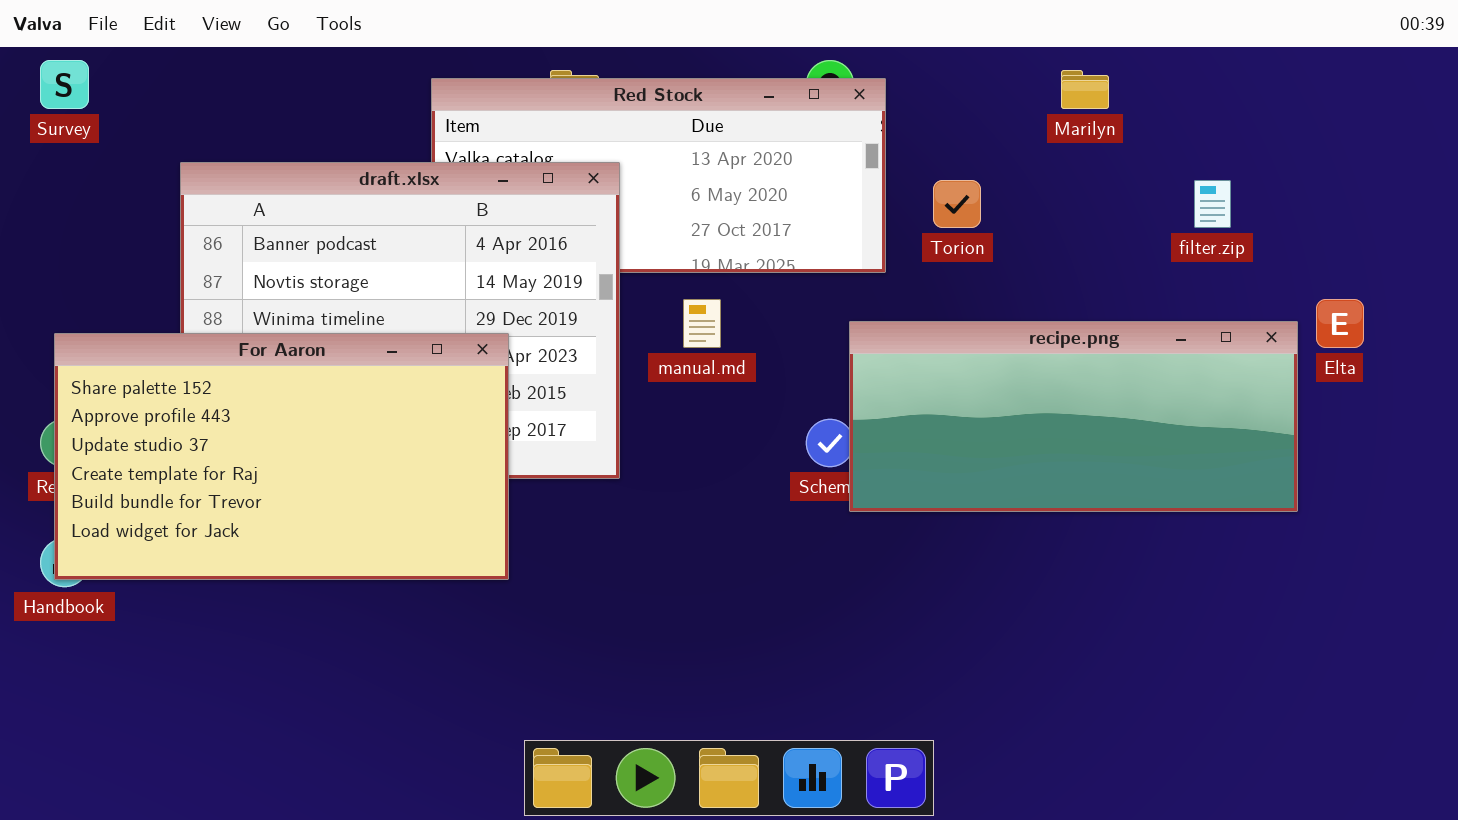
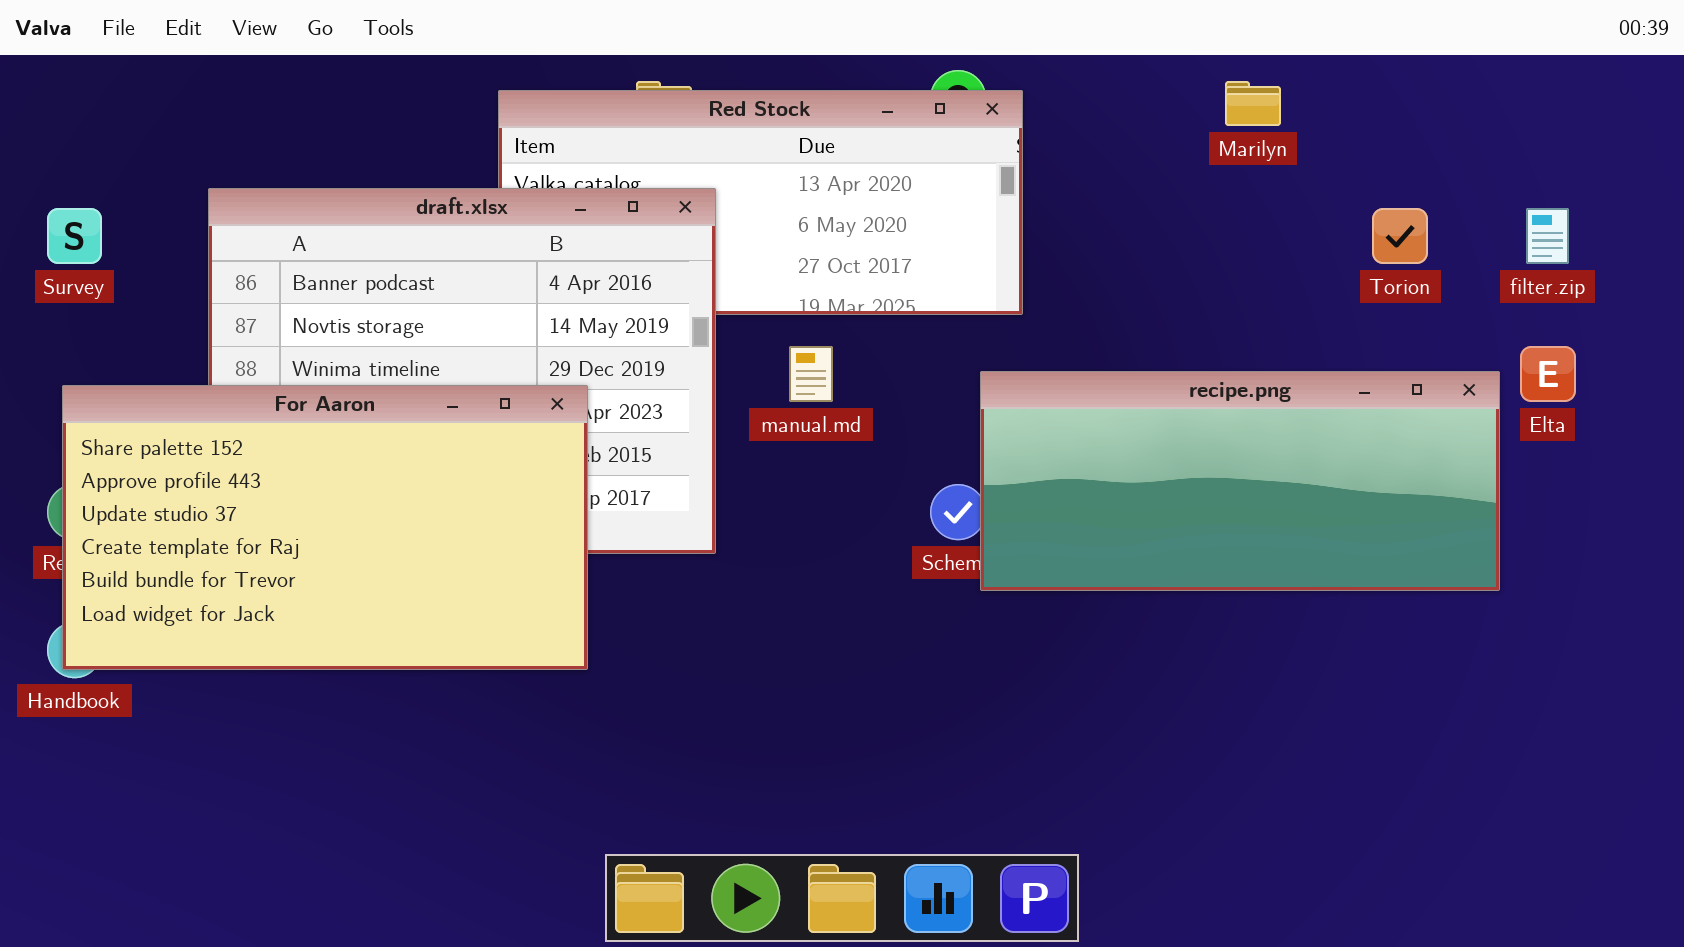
Survey: [40,60,89,109] -> [47,208,102,264], moved
Torion: [933,180,981,228] -> [1372,208,1428,264], moved
filter.zip: [1194,180,1231,228] -> [1526,208,1569,264], moved

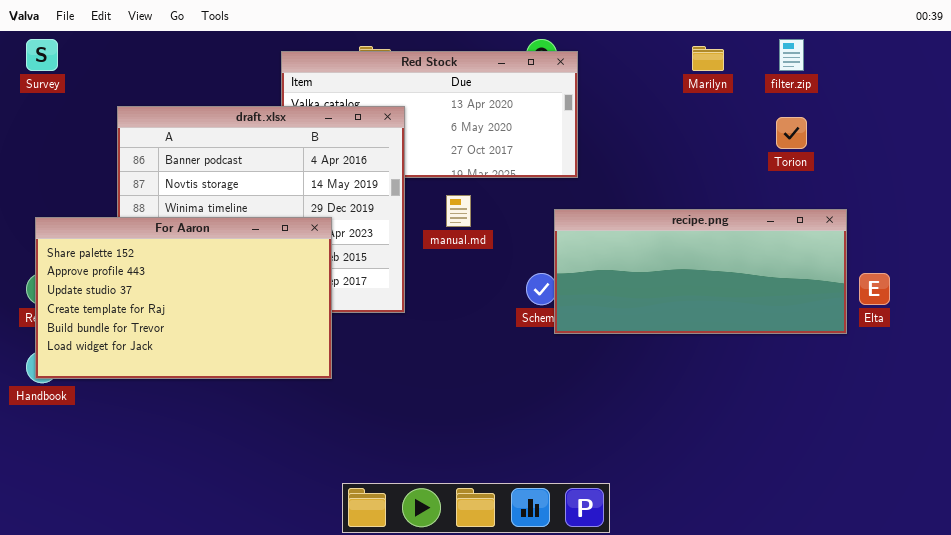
Survey: [47,208,102,264] -> [26,39,58,71], moved
filter.zip: [1526,208,1569,264] -> [779,39,804,71], moved
Elta: [1520,346,1576,402] -> [859,273,890,305], moved

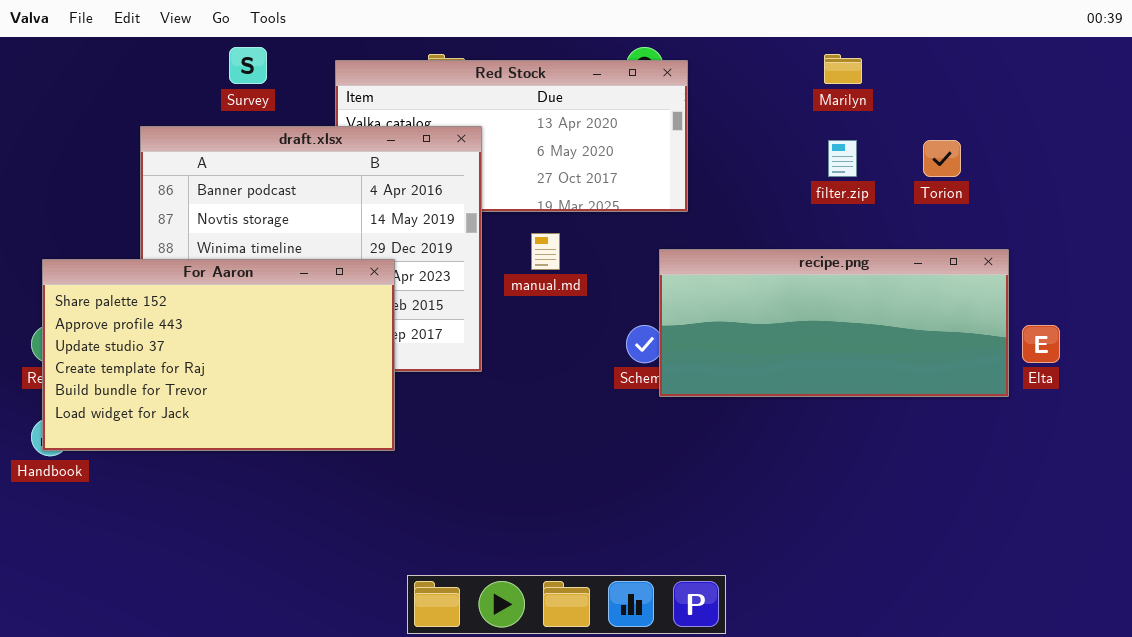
Survey: [26,39,58,71] -> [229,47,267,84], moved
filter.zip: [779,39,804,71] -> [828,140,857,177], moved

